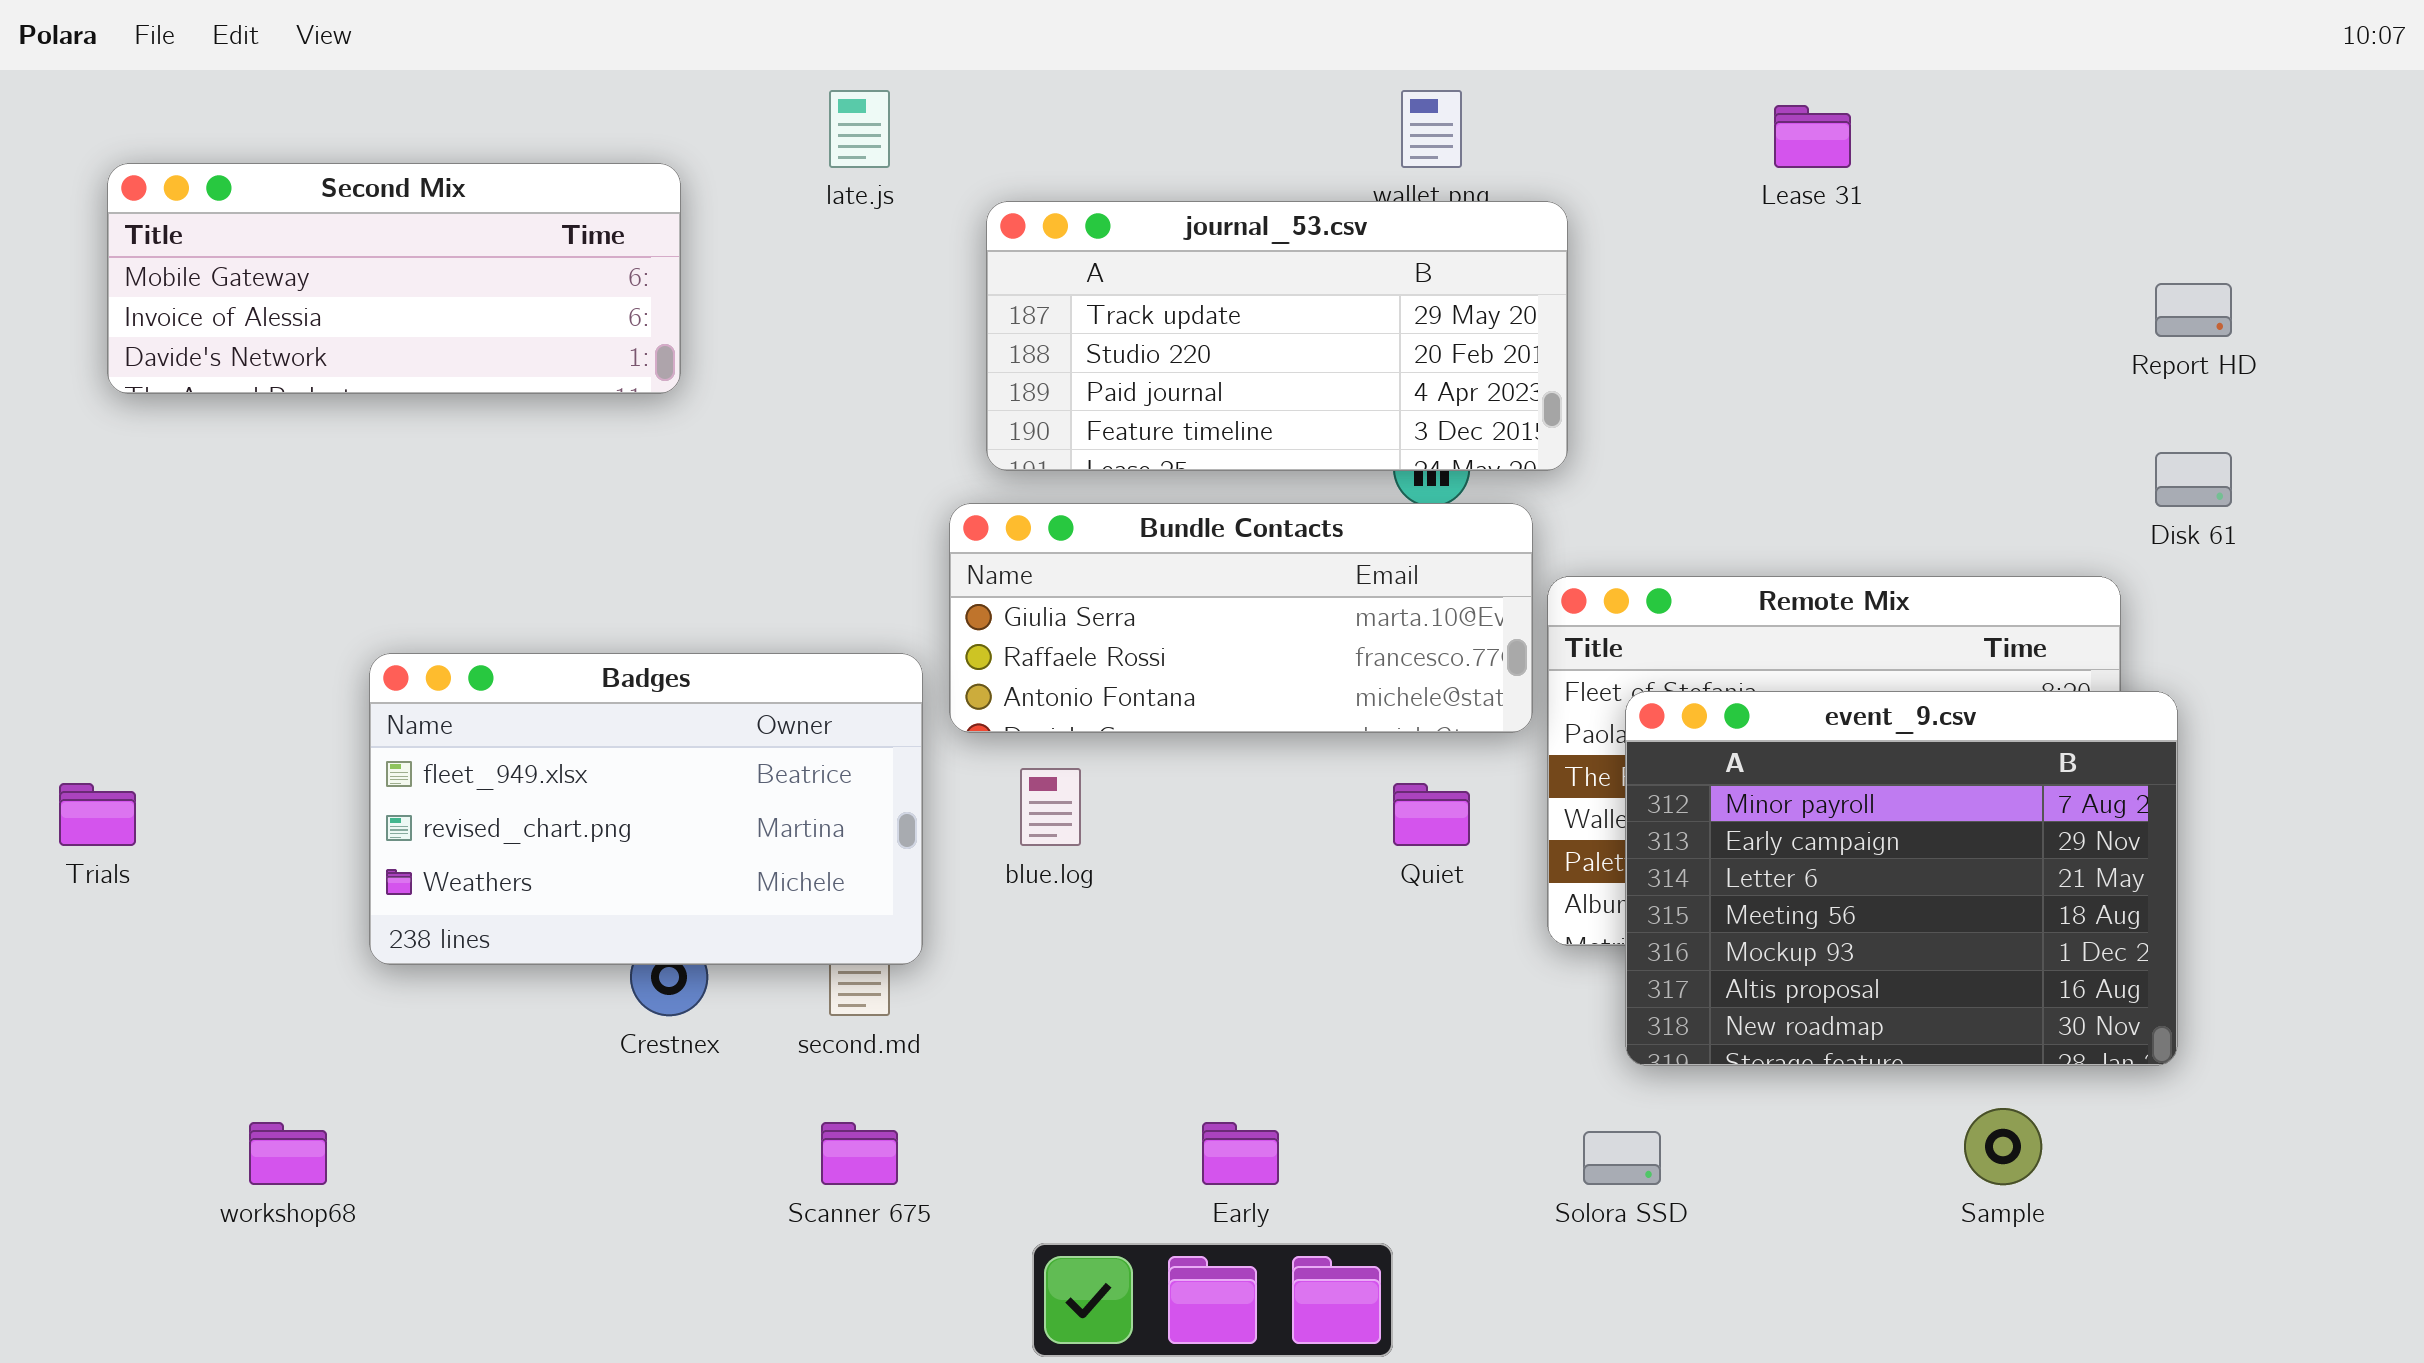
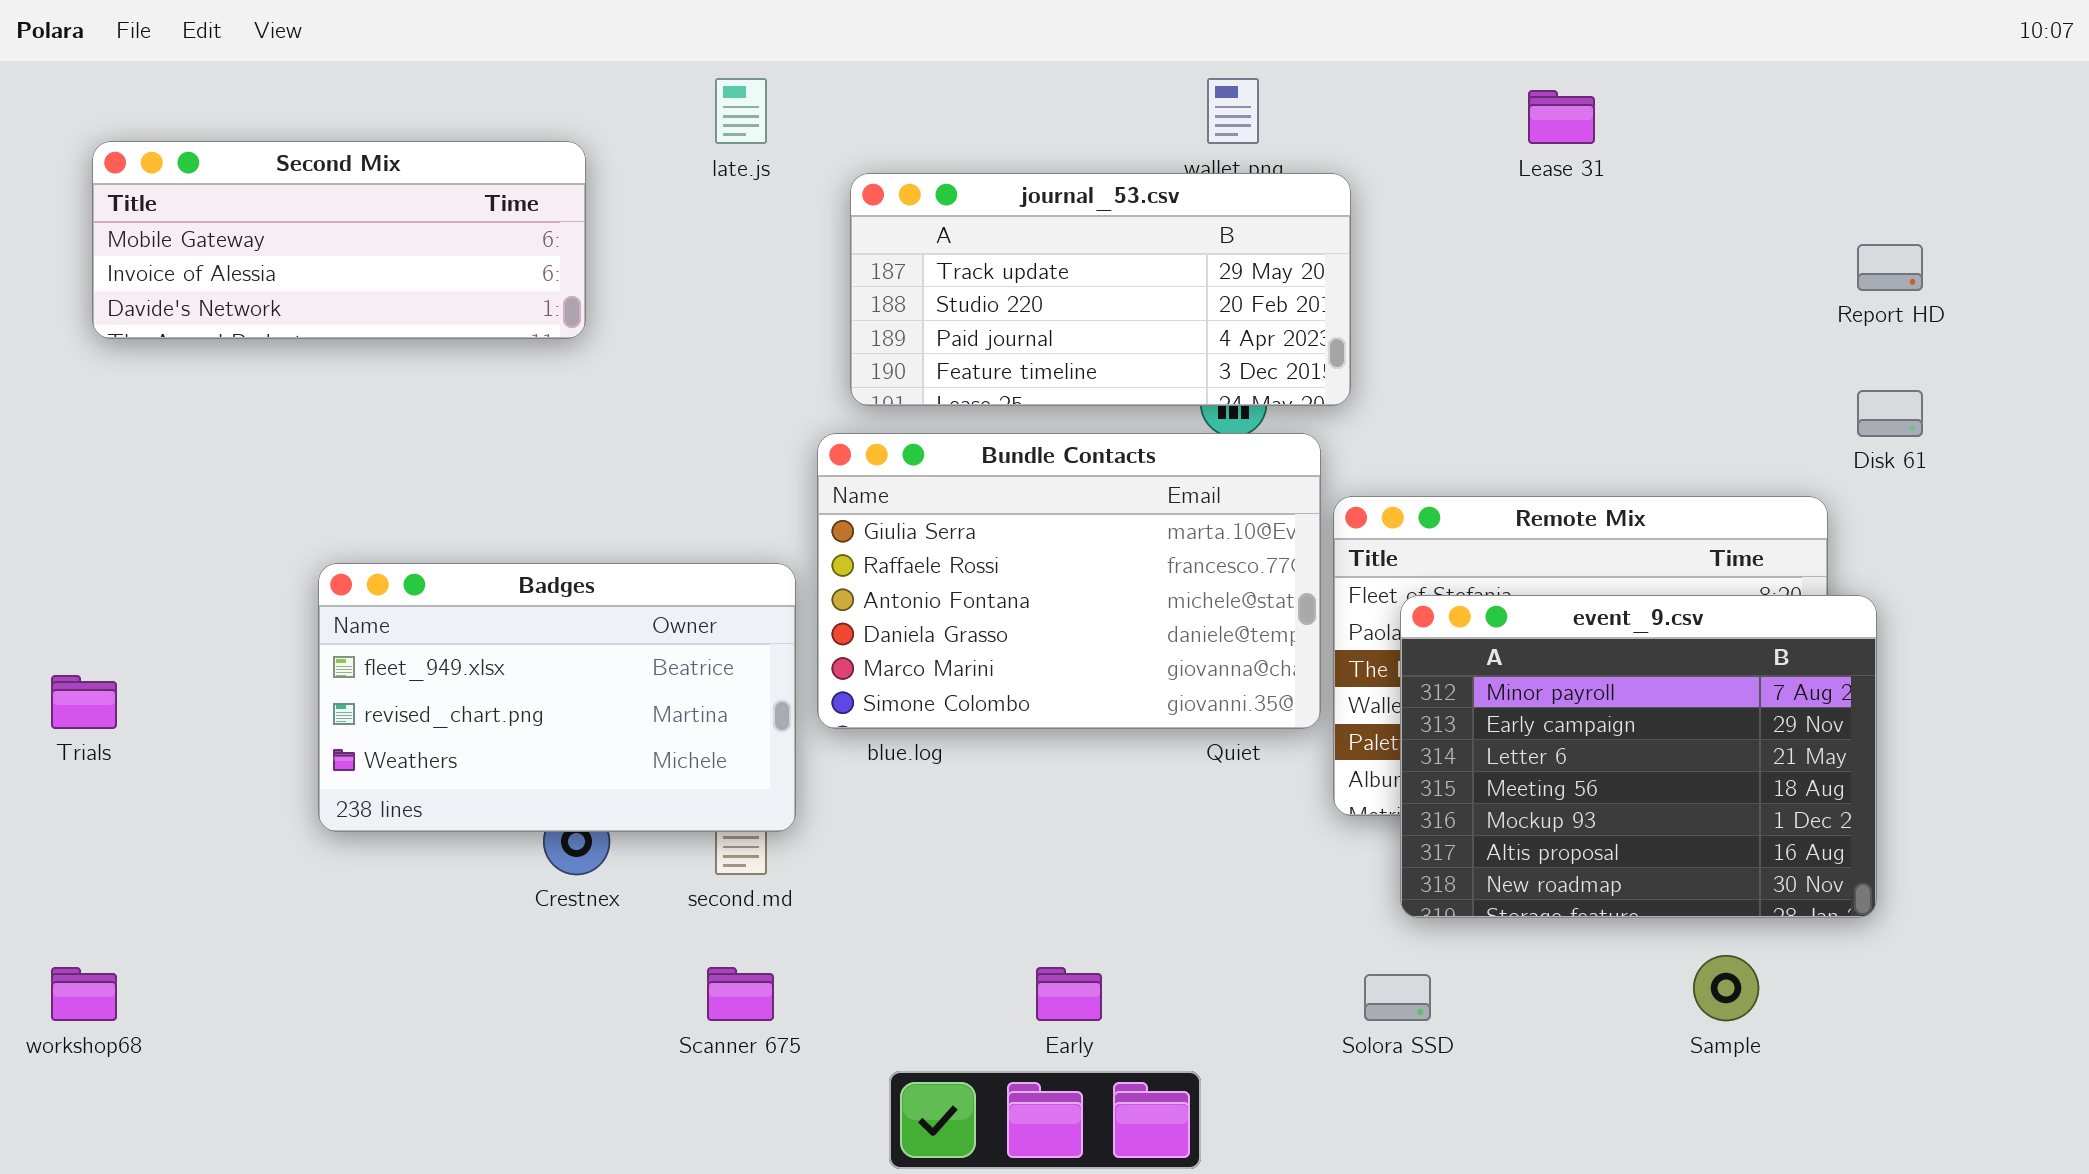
Bundle Contacts: [949,503,1533,733] -> [817,433,1321,729], resized
workshop68: [249,1122,327,1185] -> [51,967,117,1021], moved

